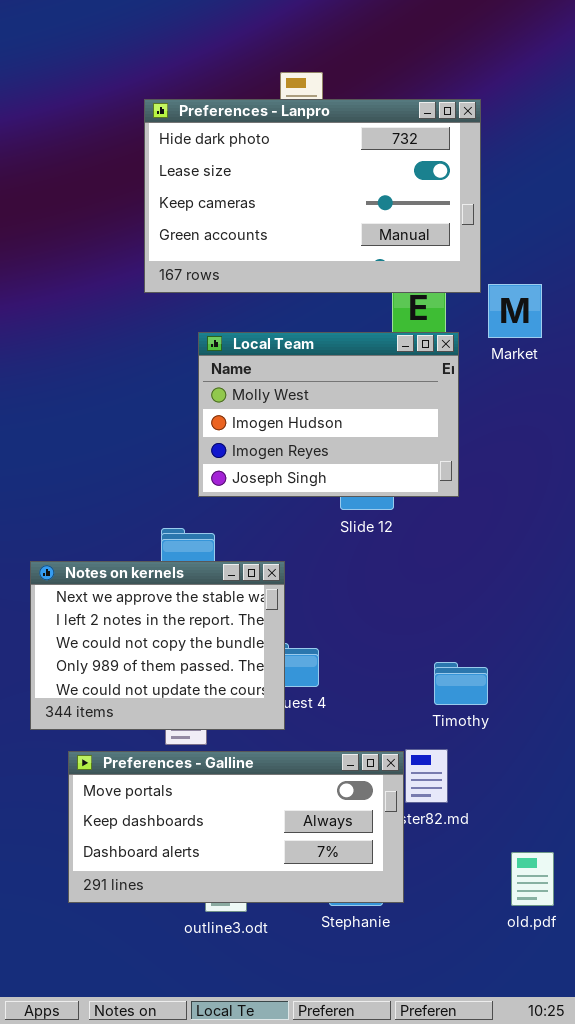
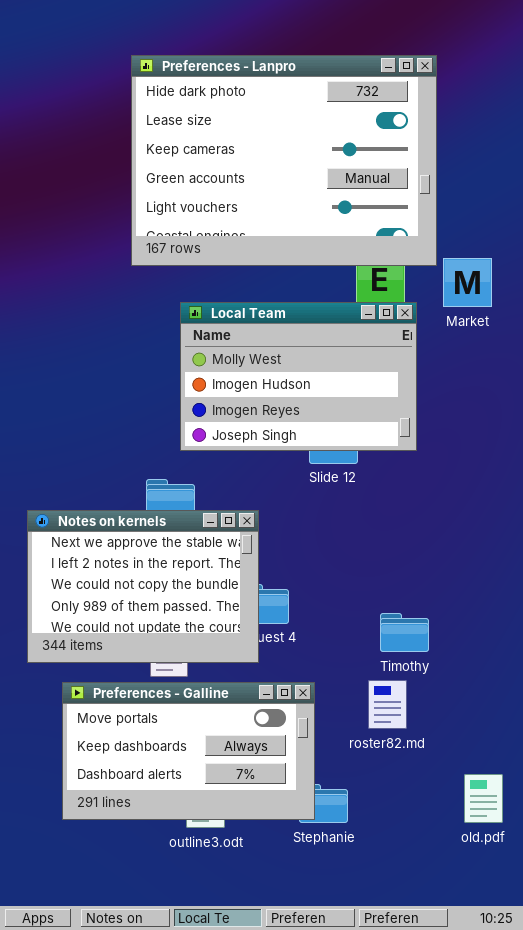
Preferences - Lanpro: [144,99,481,293] -> [131,55,437,266], resized
Timothy: [434,662,488,705] -> [380,613,429,652], moved
Preferences - Galline: [68,751,404,903] -> [62,682,315,820], resized

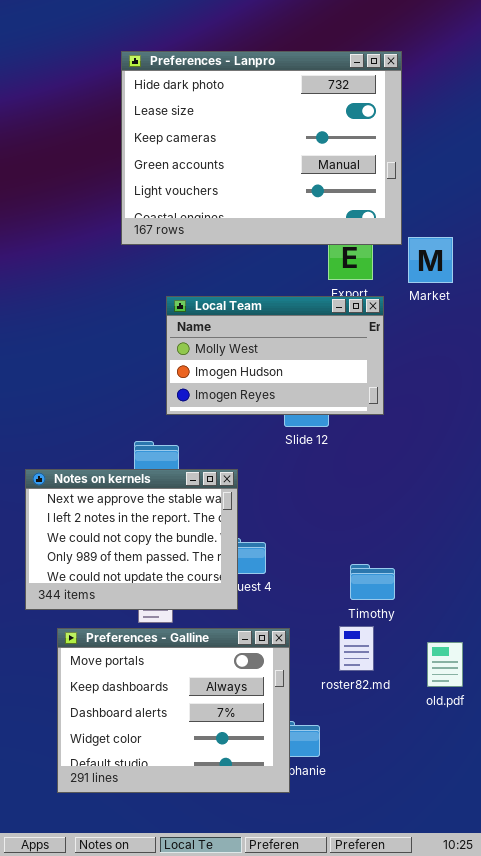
Local Team: [180,302,417,451] -> [166,296,384,415], resized
Preferences - Galline: [62,682,315,820] -> [57,628,290,793], resized
old.pdf: [464,774,503,823] -> [427,642,463,687], moved

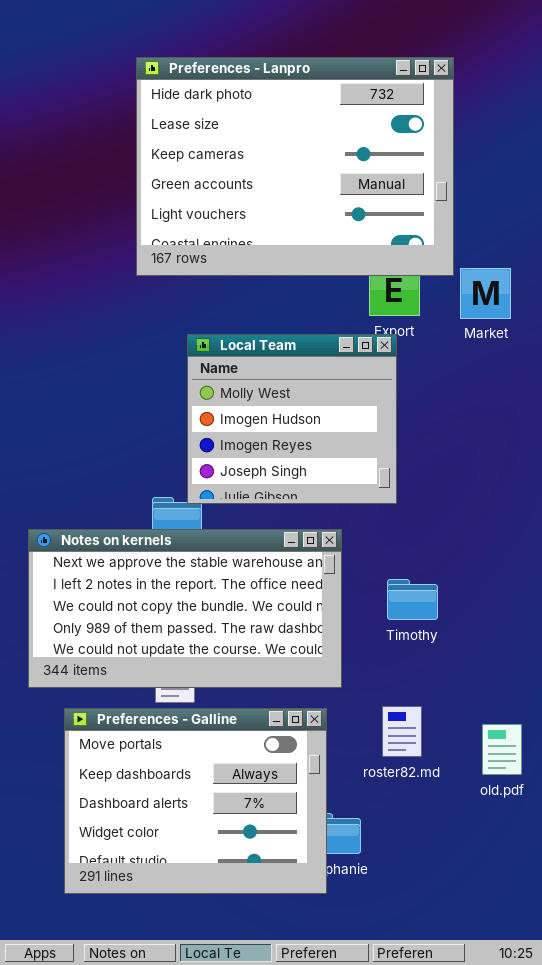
Local Team: [166,296,384,415] -> [187,334,397,504], resized
Notes on kernels: [25,469,238,610] -> [28,529,342,688], resized
Timothy: [350,564,395,600] -> [387,579,438,620], moved

